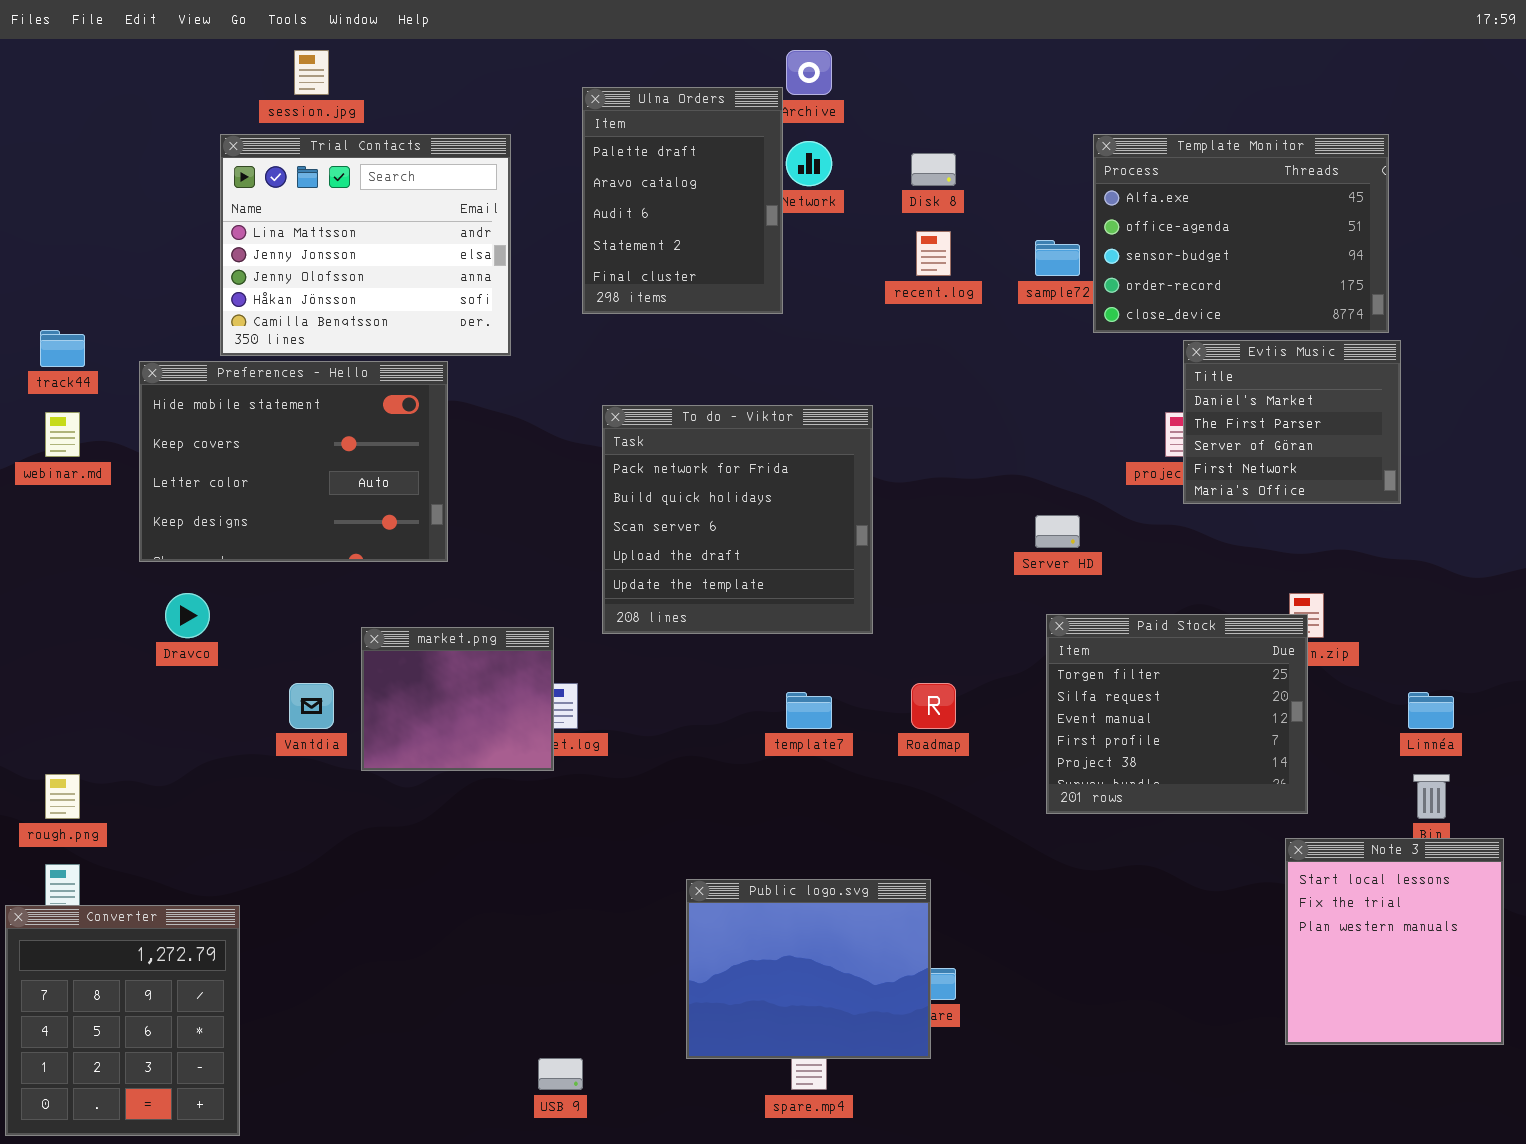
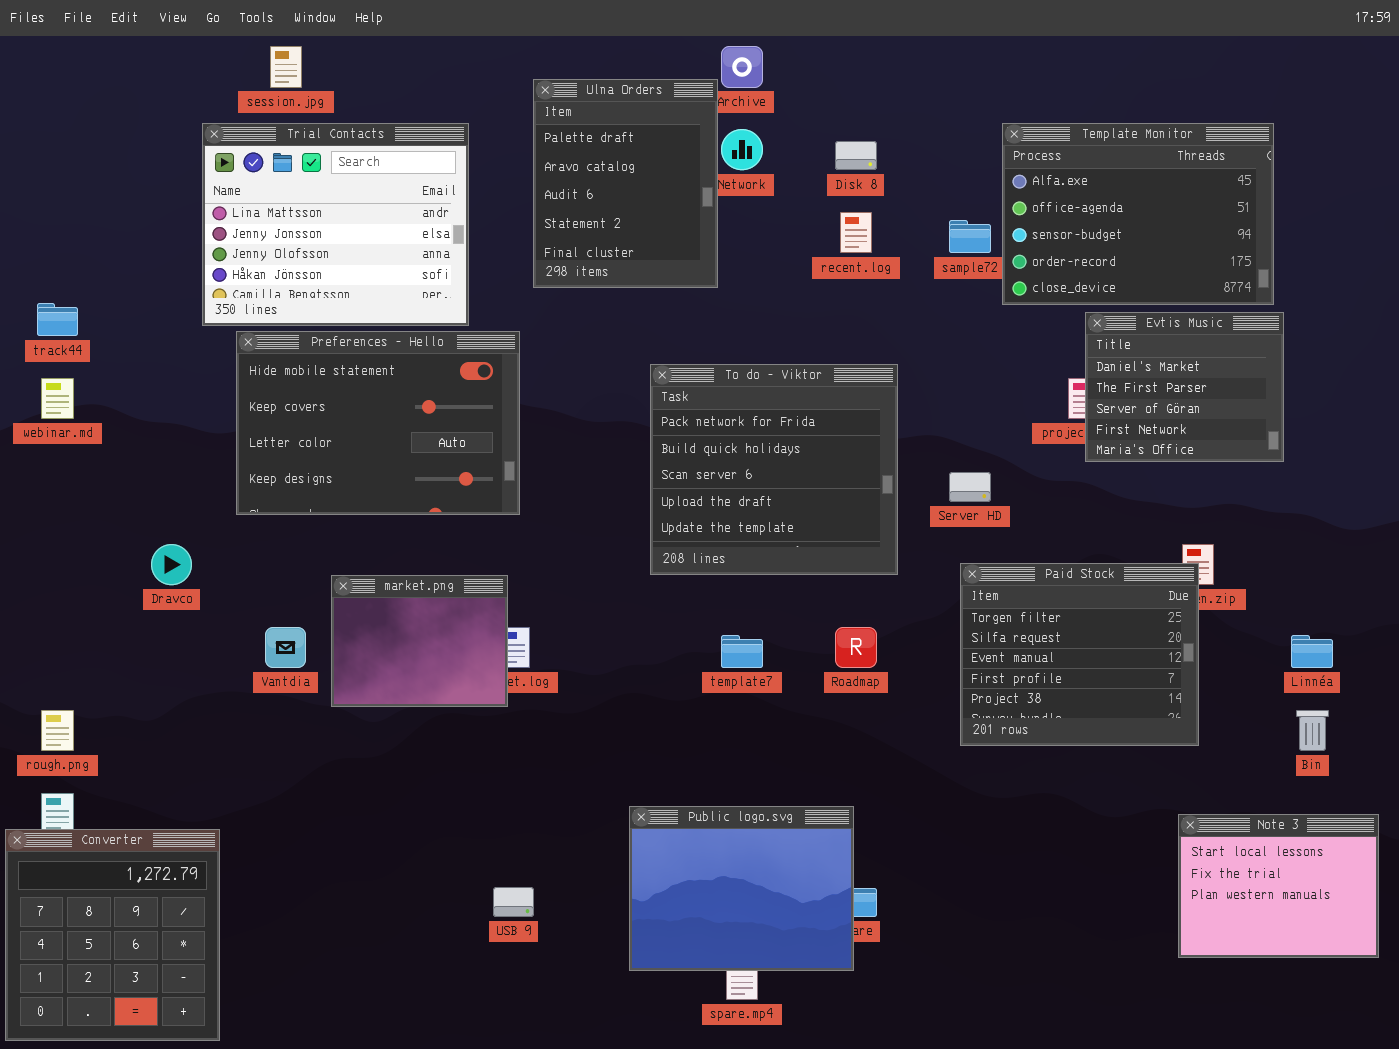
Preferences - Hello: [139,361,448,562] -> [236,331,520,515], moved
To do - Viktor: [602,405,873,634] -> [650,364,898,575], moved
Note 3: [1285,838,1504,1045] -> [1178,814,1379,958], resized
USB 9: [538,1058,583,1090] -> [493,887,534,917], moved

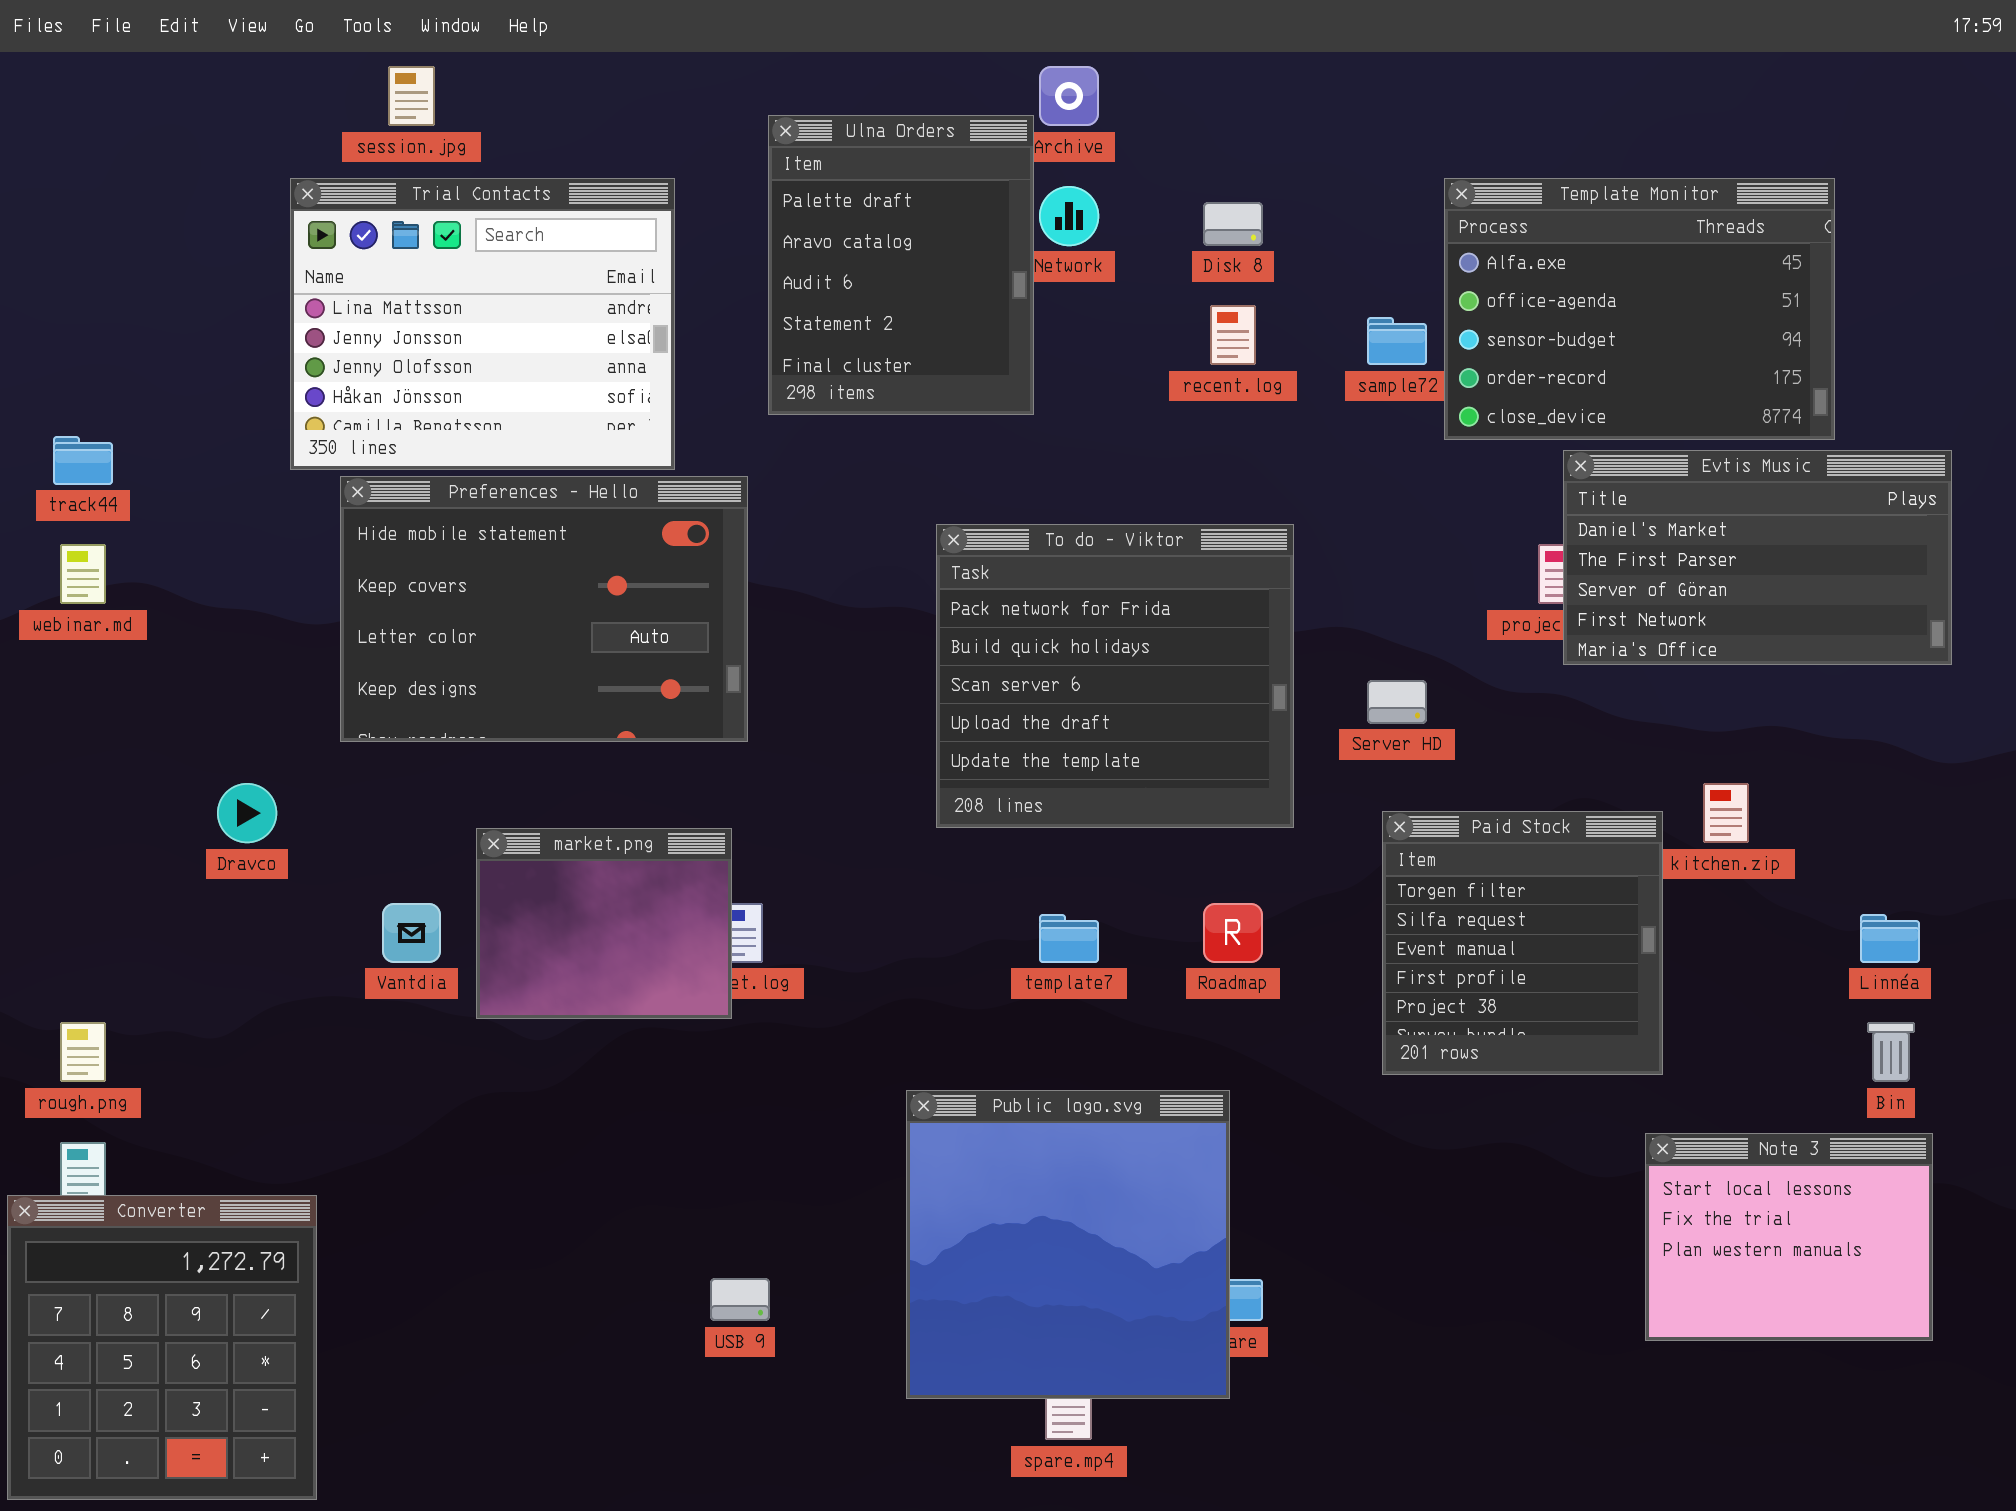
Evtis Music: [1085,312,1284,462] -> [1563,450,1952,665], resized
Paid Stock: [960,563,1199,746] -> [1382,811,1663,1075], resized
Public logo.svg: [629,806,854,971] -> [906,1090,1230,1399], resized
Note 3: [1178,814,1379,958] -> [1645,1133,1933,1341], moved

